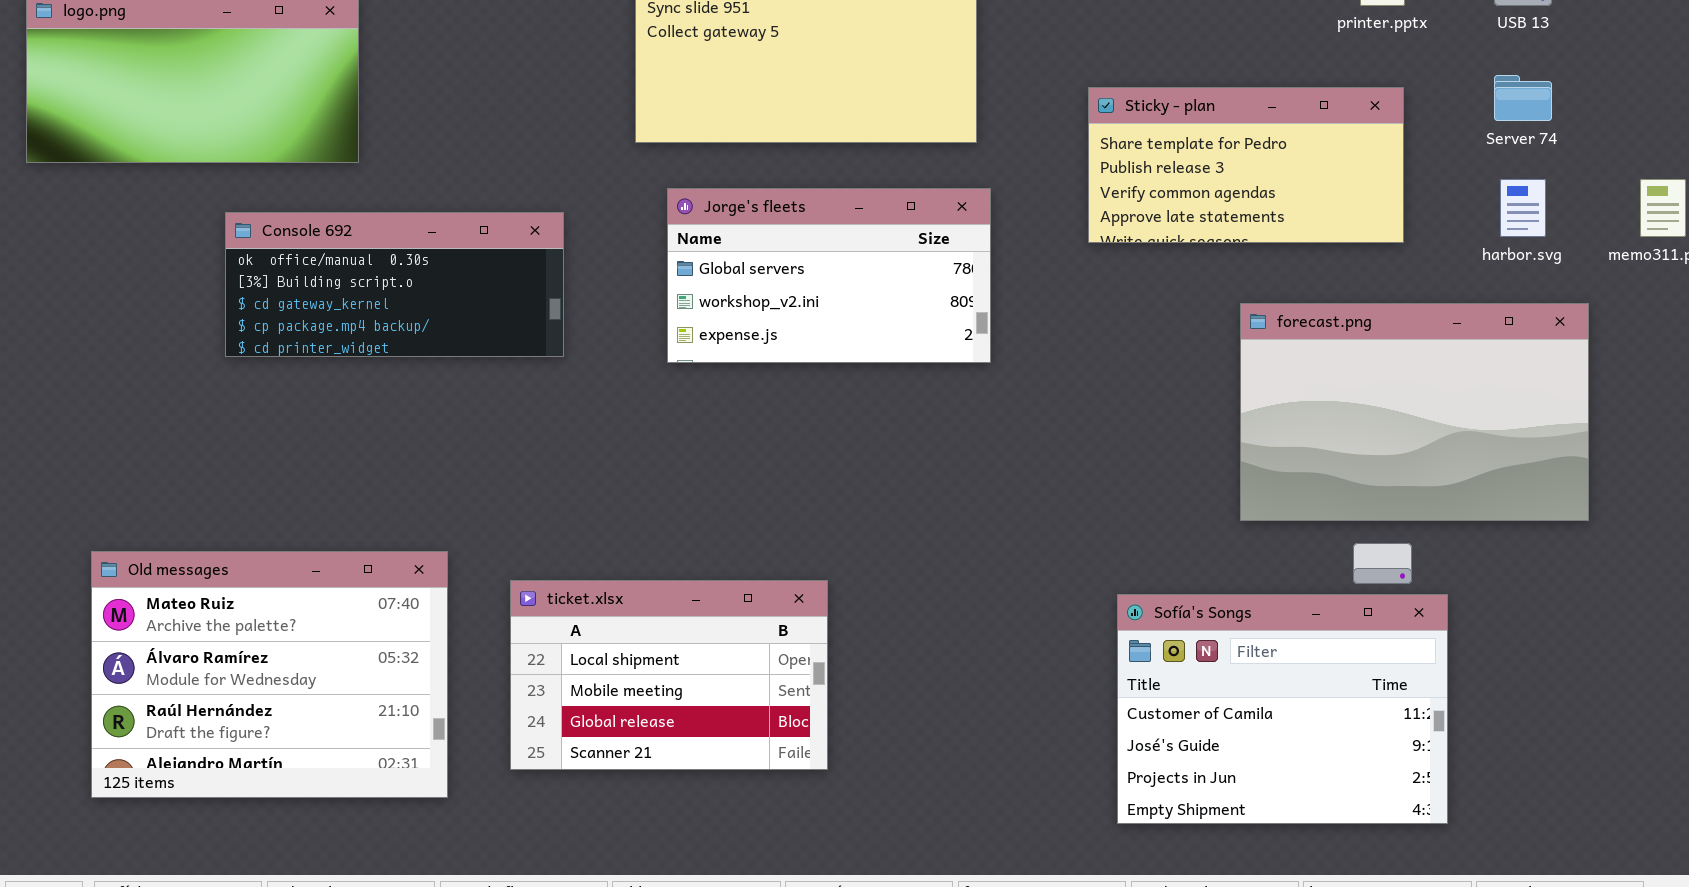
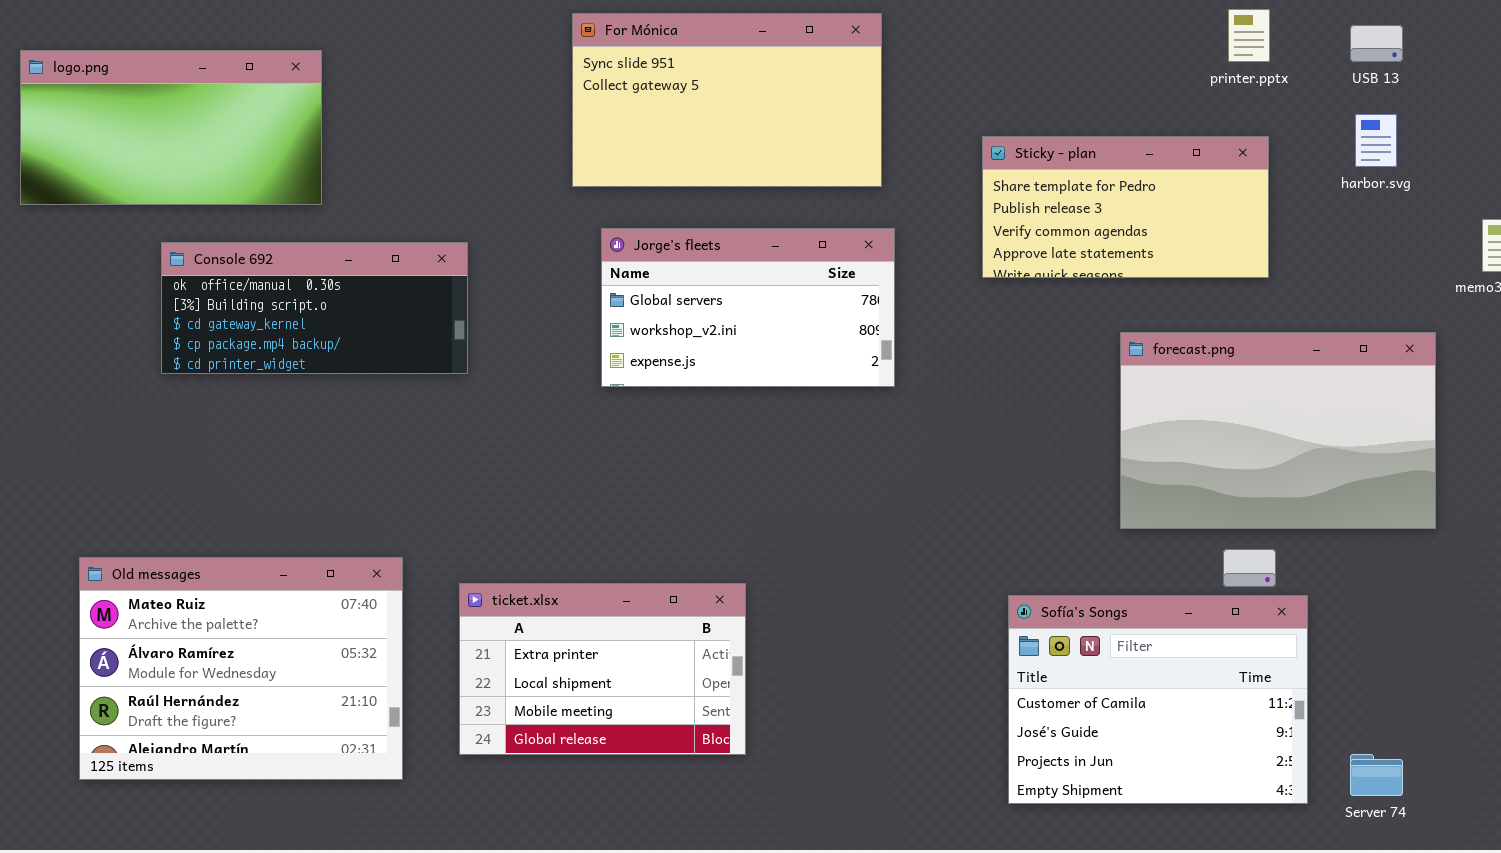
Server 74: [1494,75,1552,121] -> [1350,754,1403,796], moved
harbor.svg: [1500,179,1546,237] -> [1355,114,1397,167], moved
Console 692: [225,212,564,357] -> [161,242,468,374], moved
ticket.xlsx: [510,580,828,770] -> [459,583,746,755], scrolled up 1 row

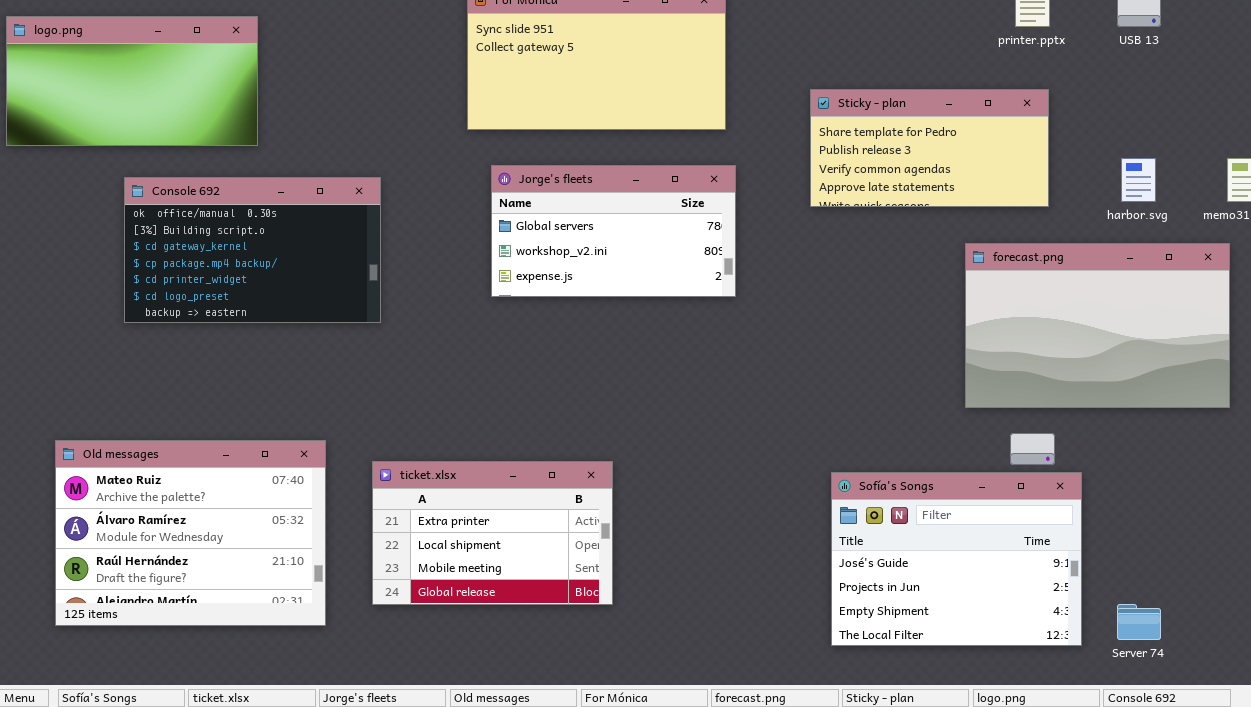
harbor.svg: [1355,114,1397,167] -> [1121,158,1156,202], moved
Console 692: [161,242,468,374] -> [124,177,381,323], resized
forecast.png: [1120,332,1436,529] -> [965,243,1230,408], moved
Sofía's Songs: [1008,595,1308,804] -> [831,472,1082,646], scrolled down 1 row

